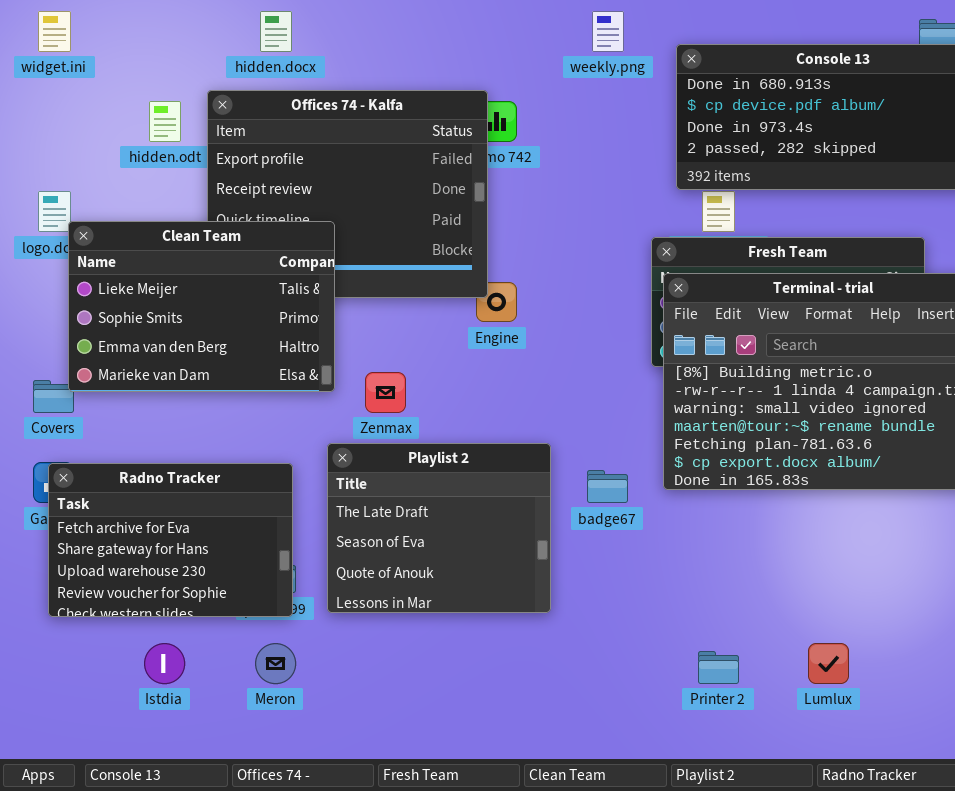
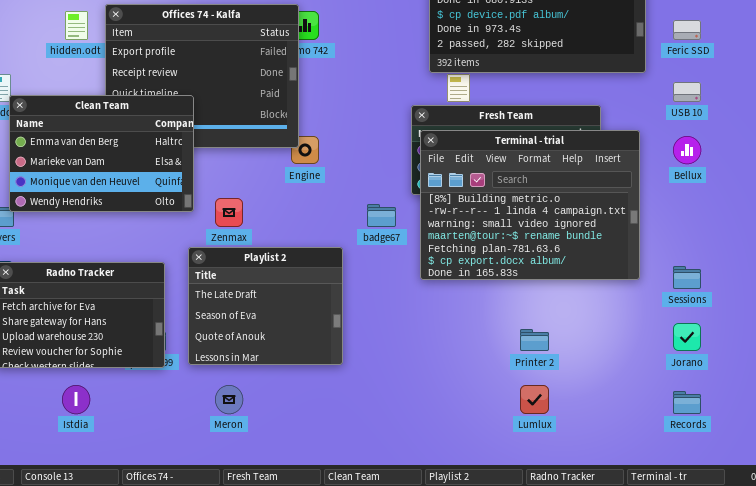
Clean Team: [68,221,335,392] -> [9,95,194,212], scrolled down 2 rows
badge67: [587,470,628,503] -> [367,204,396,227], moved
Meron: [255,643,296,684] -> [215,385,243,414], moved
Printer 2: [698,651,739,684] -> [520,329,549,351], moved

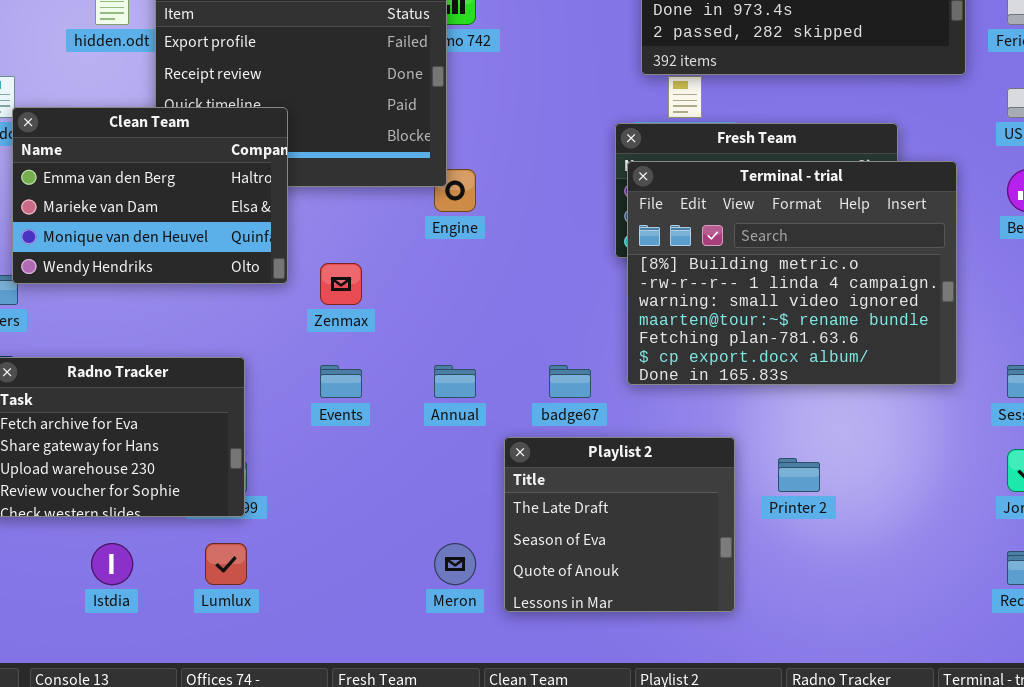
badge67: [367,204,396,227] -> [549,365,591,398], moved
Playlist 2: [188,247,343,365] -> [504,437,735,612], moved
Meron: [215,385,243,414] -> [434,543,476,585], moved
Lumlux: [520,385,549,414] -> [205,543,247,585], moved

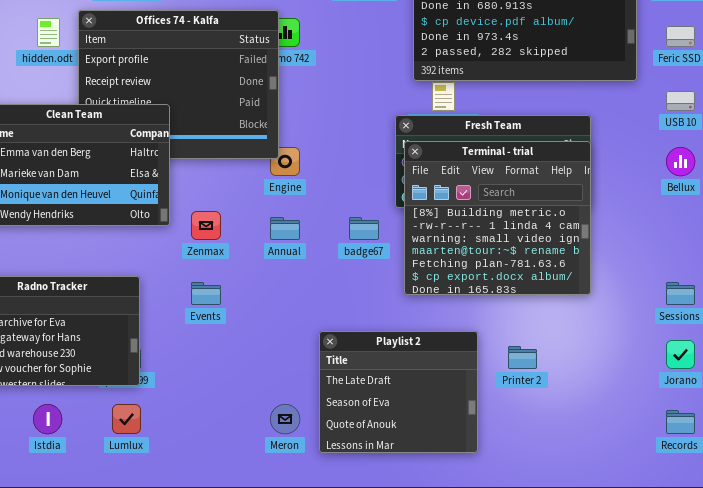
Terminal - trial: [627,161,957,385] -> [404,141,591,295], resized
Annual: [434,365,476,398] -> [270,217,300,240], moved
badge67: [549,365,591,398] -> [349,217,379,240], moved

